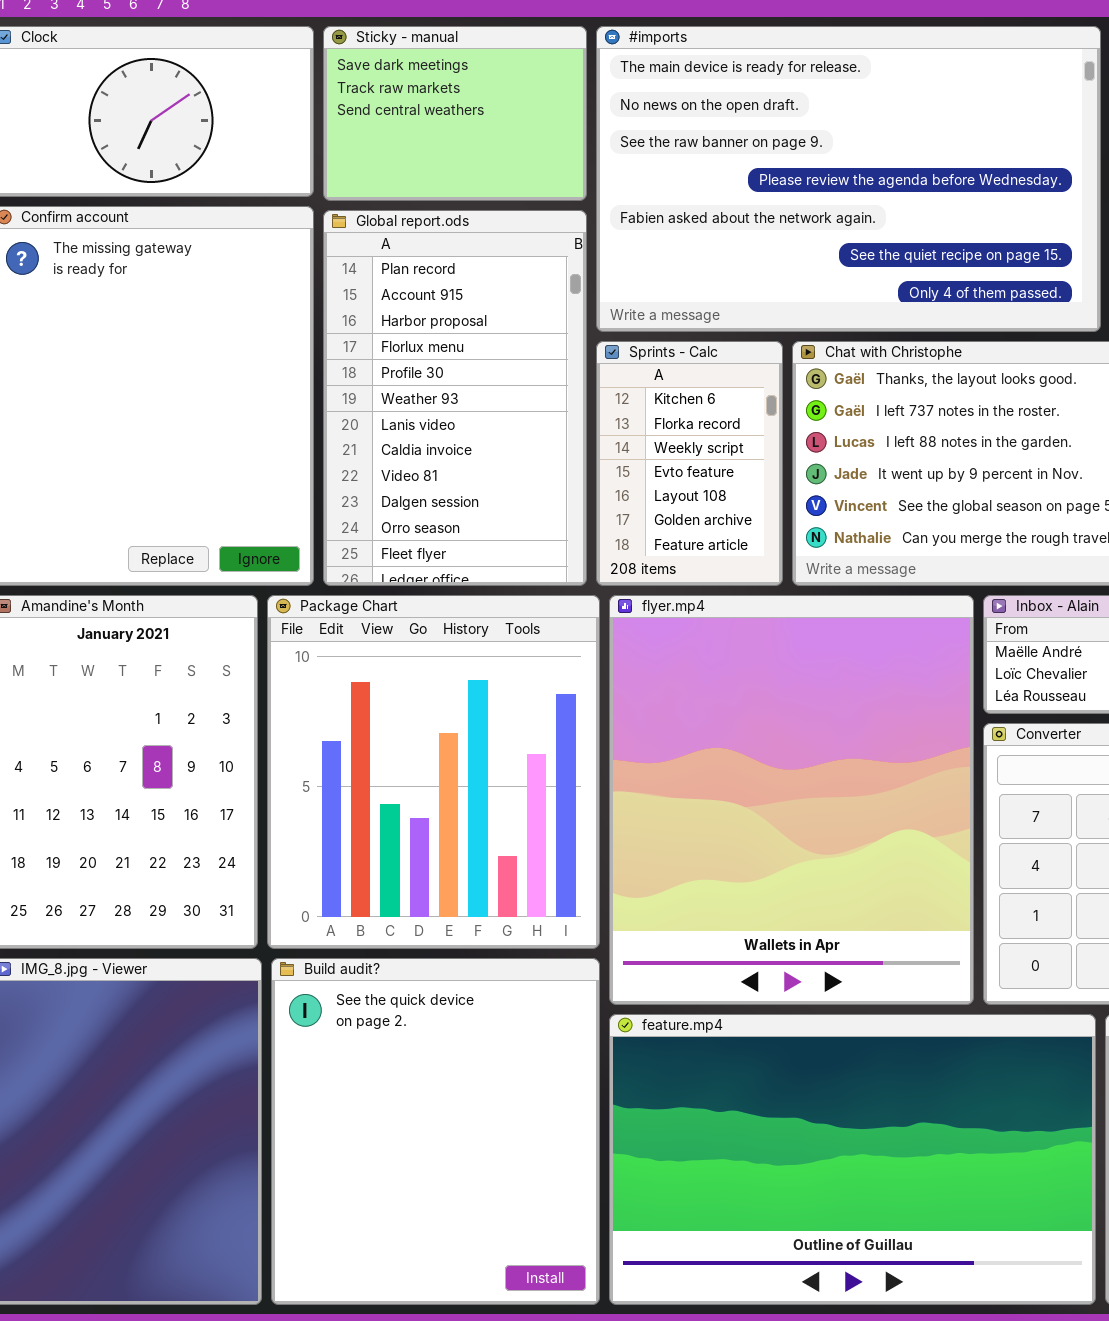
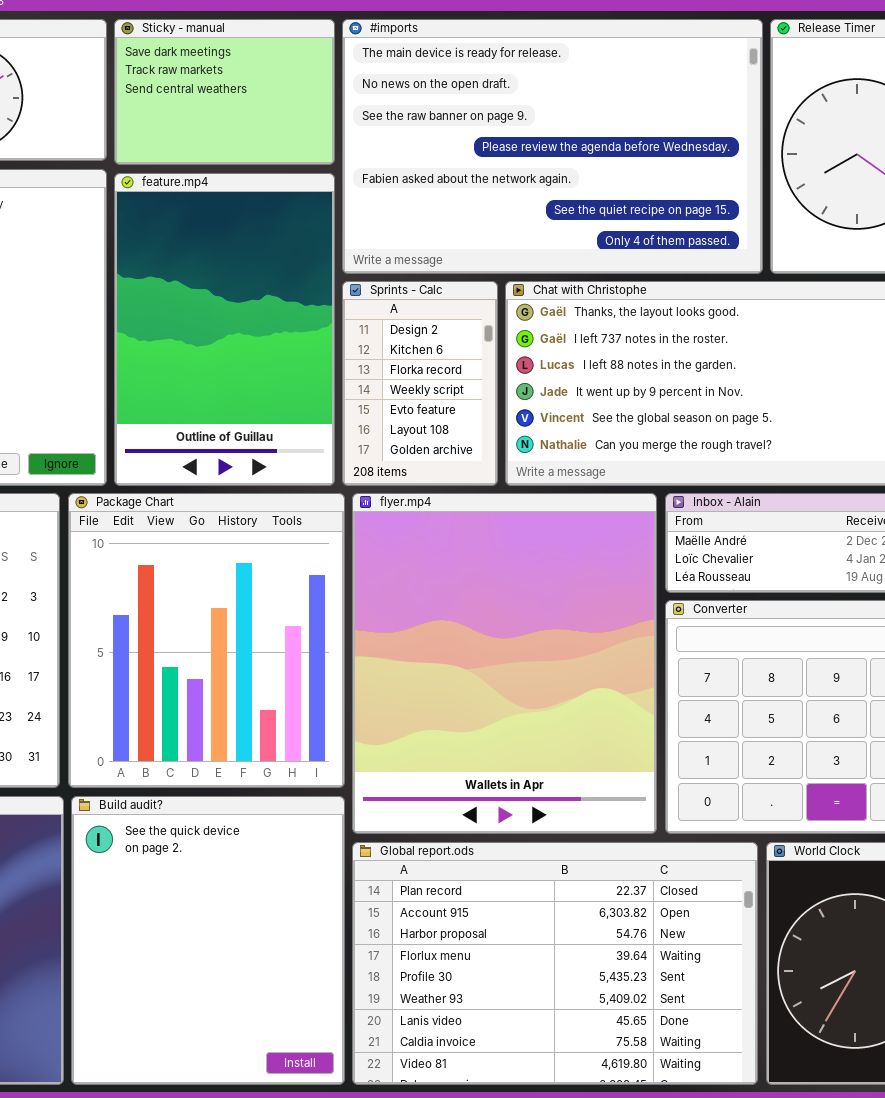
Global report.ods: [323,210,587,586] -> [352,842,758,1085], moved, resized
Sprints - Calc: [596,341,783,586] -> [342,281,498,486], scrolled up 1 row
feature.mp4: [609,1014,1096,1305] -> [114,173,335,486], moved, resized

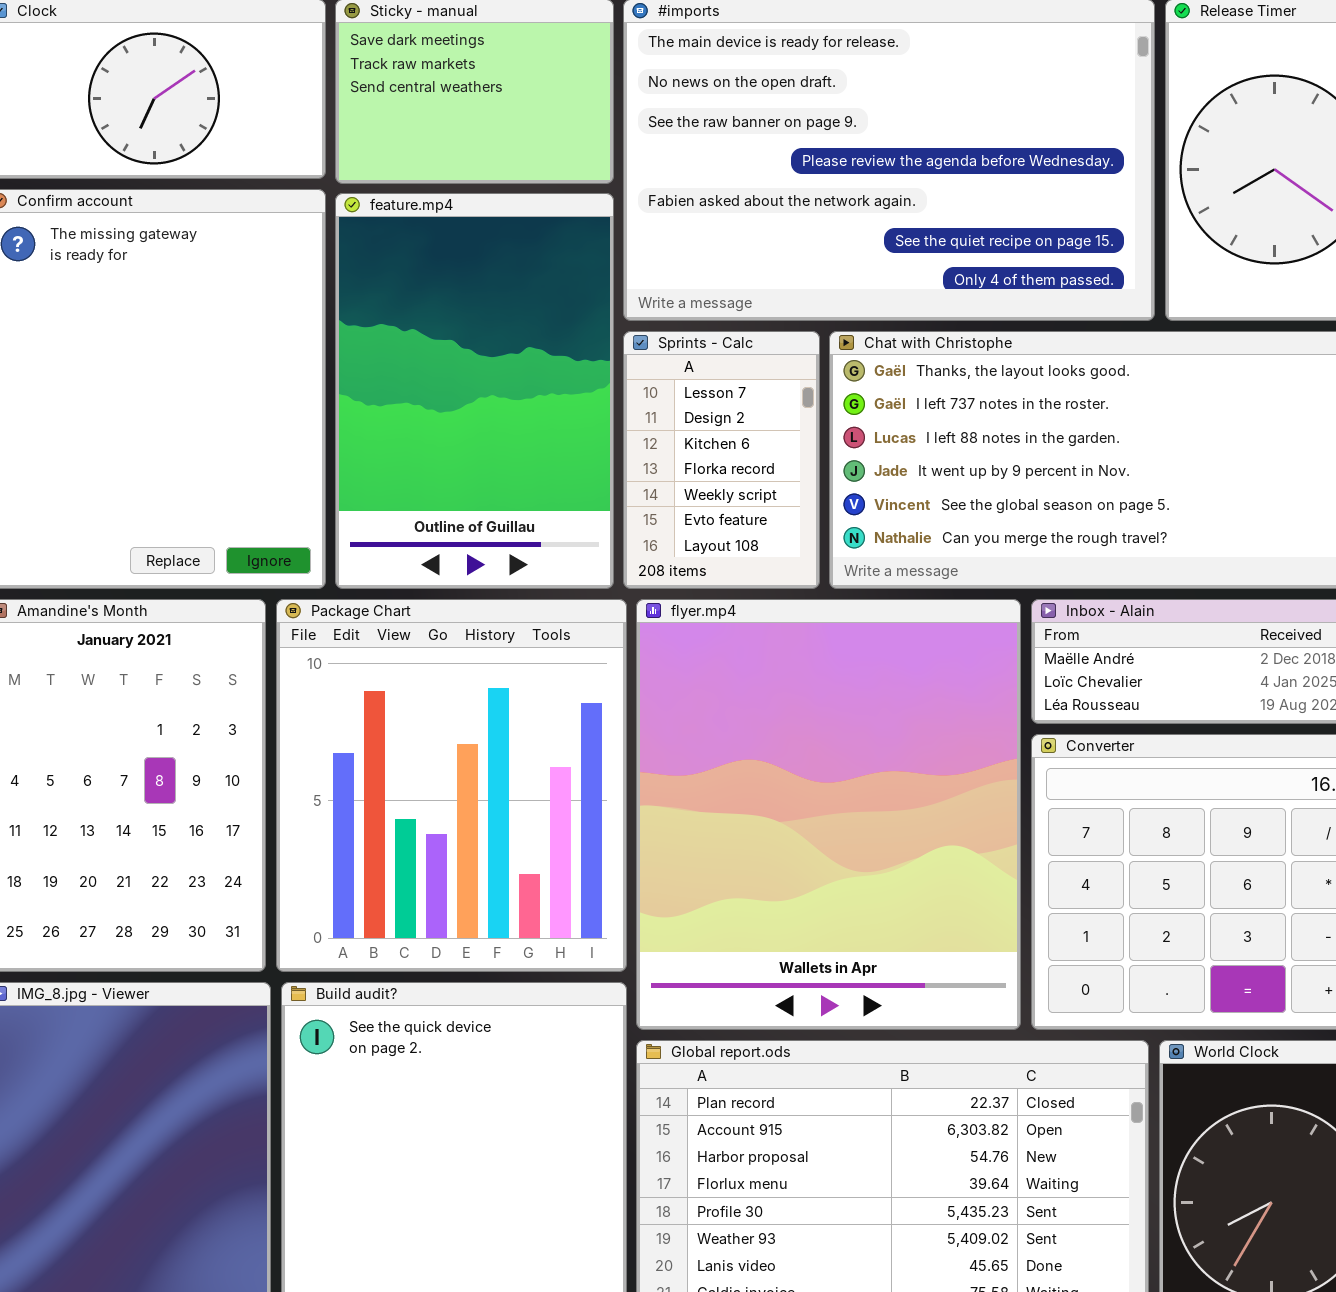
Sprints - Calc: [342,281,498,486] -> [623,331,820,589], scrolled up 1 row

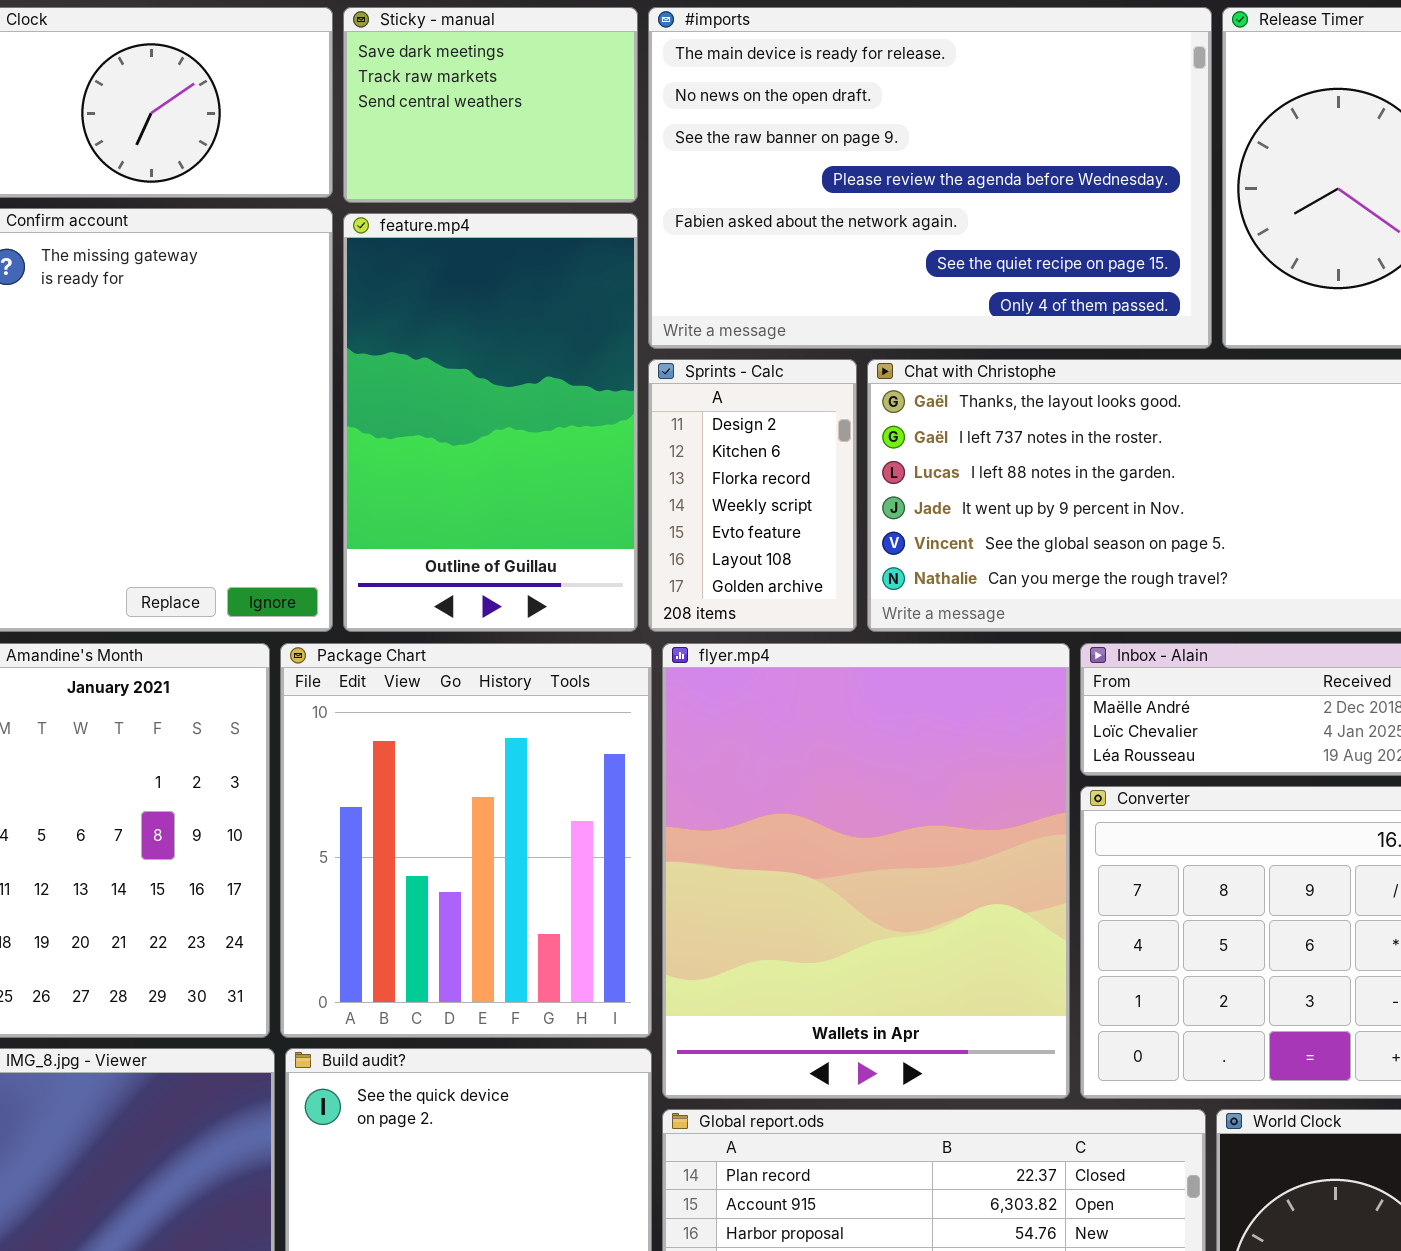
Sprints - Calc: [623,331,820,589] -> [648,359,857,632], scrolled down 1 row

